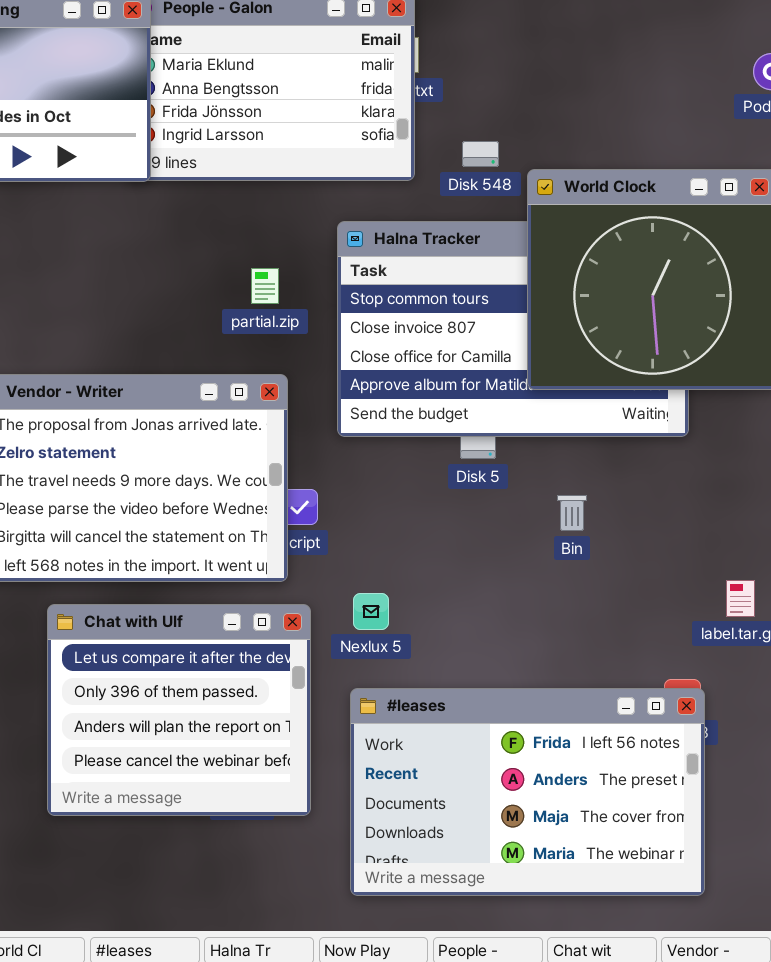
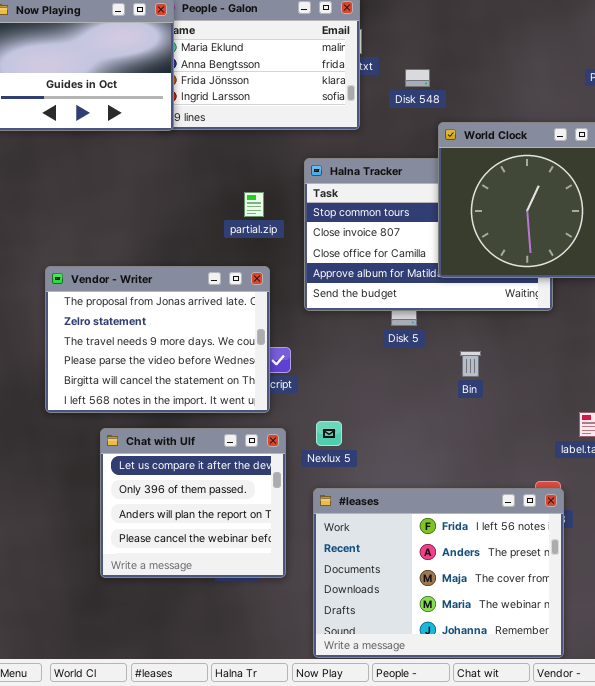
Disk 548: [462,141,499,167] -> [405,69,430,87], moved
#leases: [350,688,705,896] -> [313,488,564,658], resized

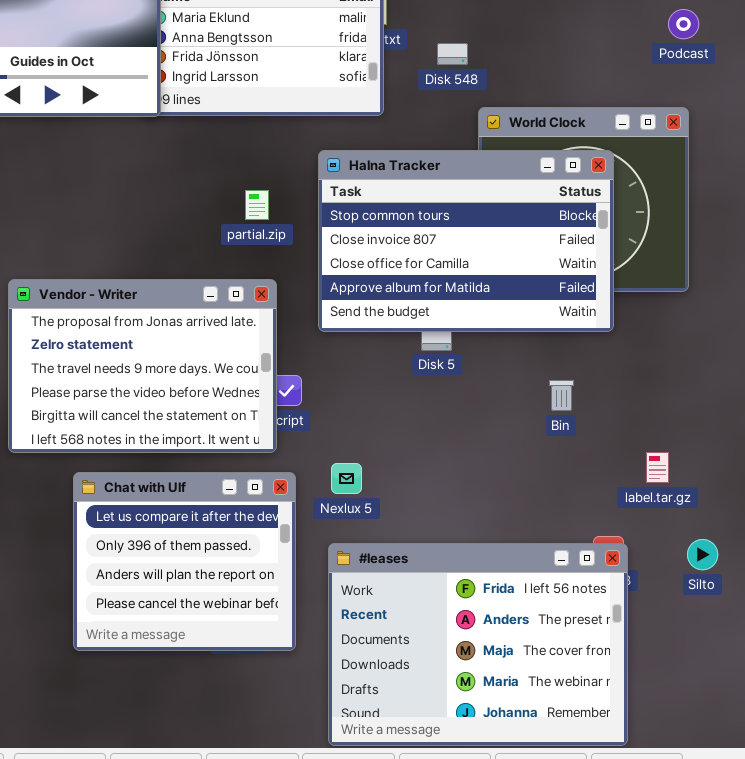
Halna Tracker: [304,158,553,311] -> [318,150,614,332], raised
Bin: [460,351,481,377] -> [549,380,574,411], moved

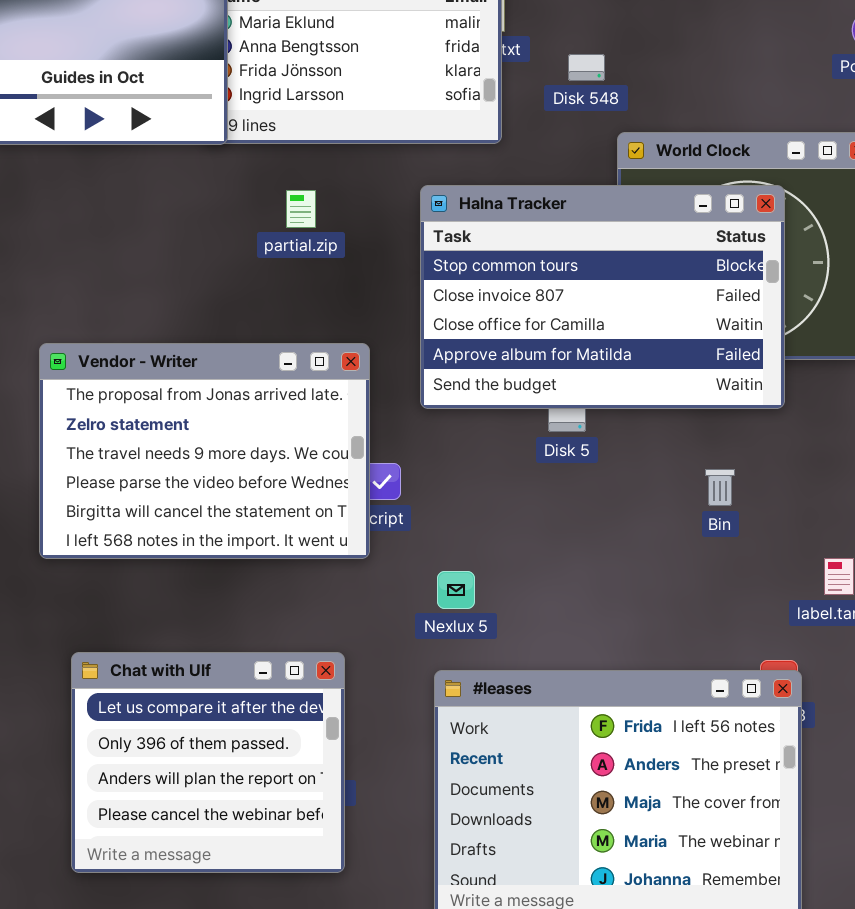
partial.zip: [245,190,269,220] -> [286,190,316,228], moved
Chat with Ulf: [73,472,296,651] -> [71,652,345,873], moved

